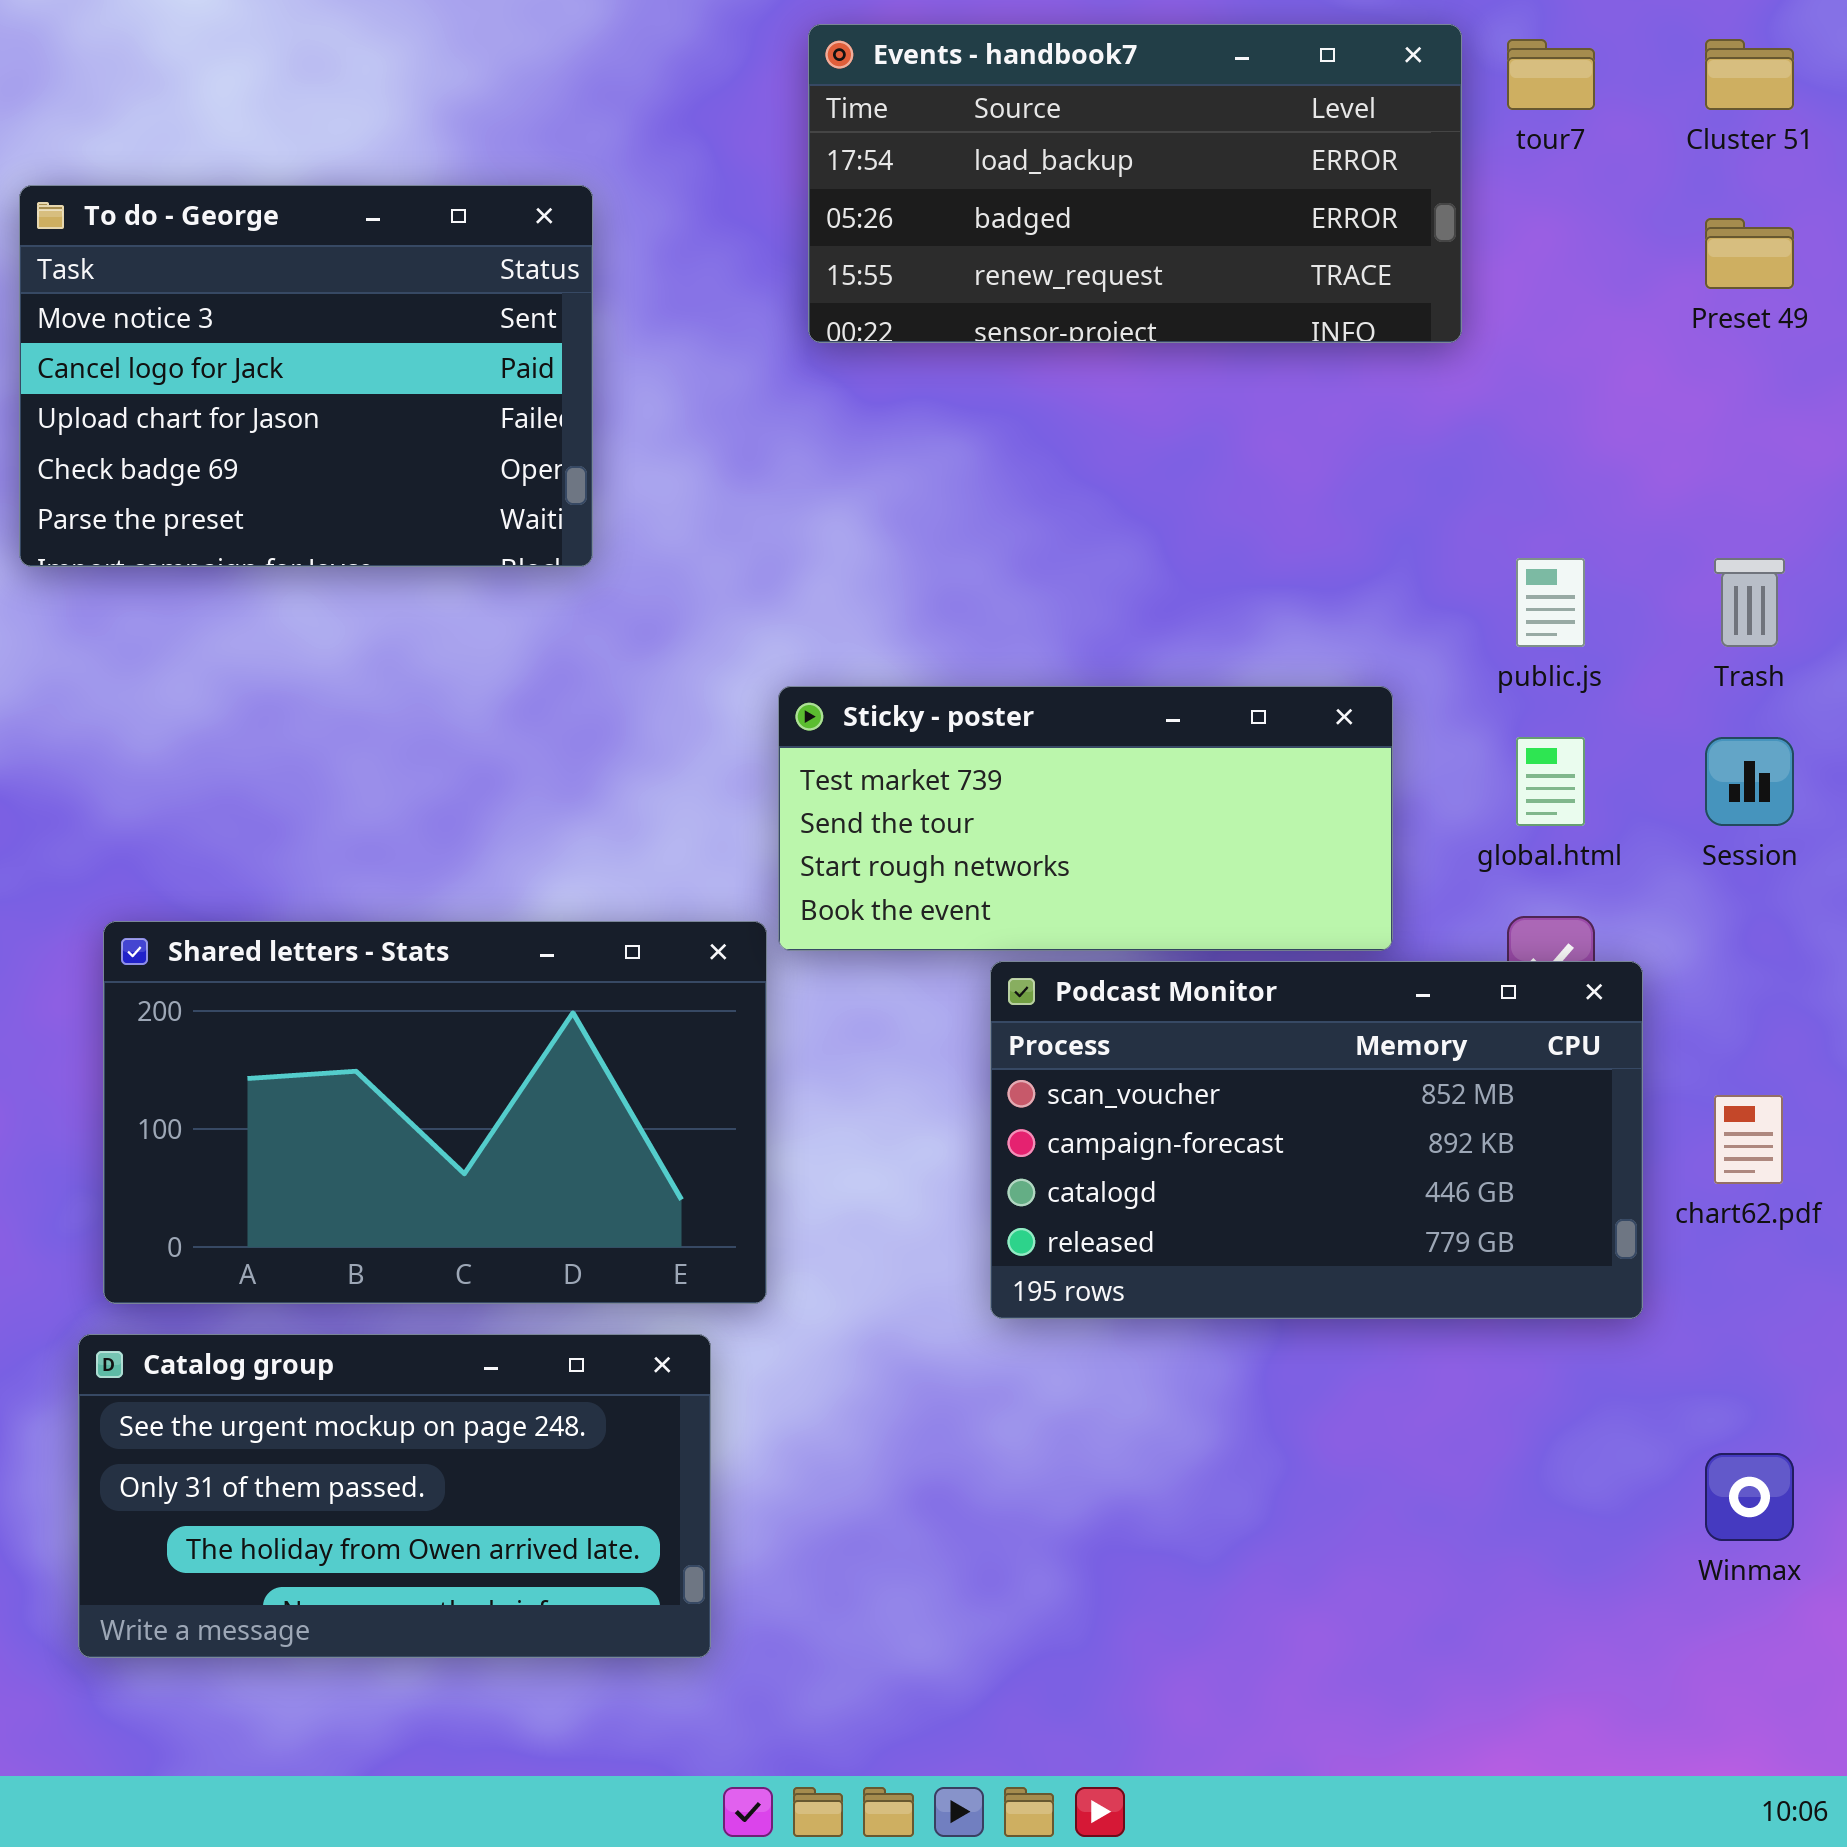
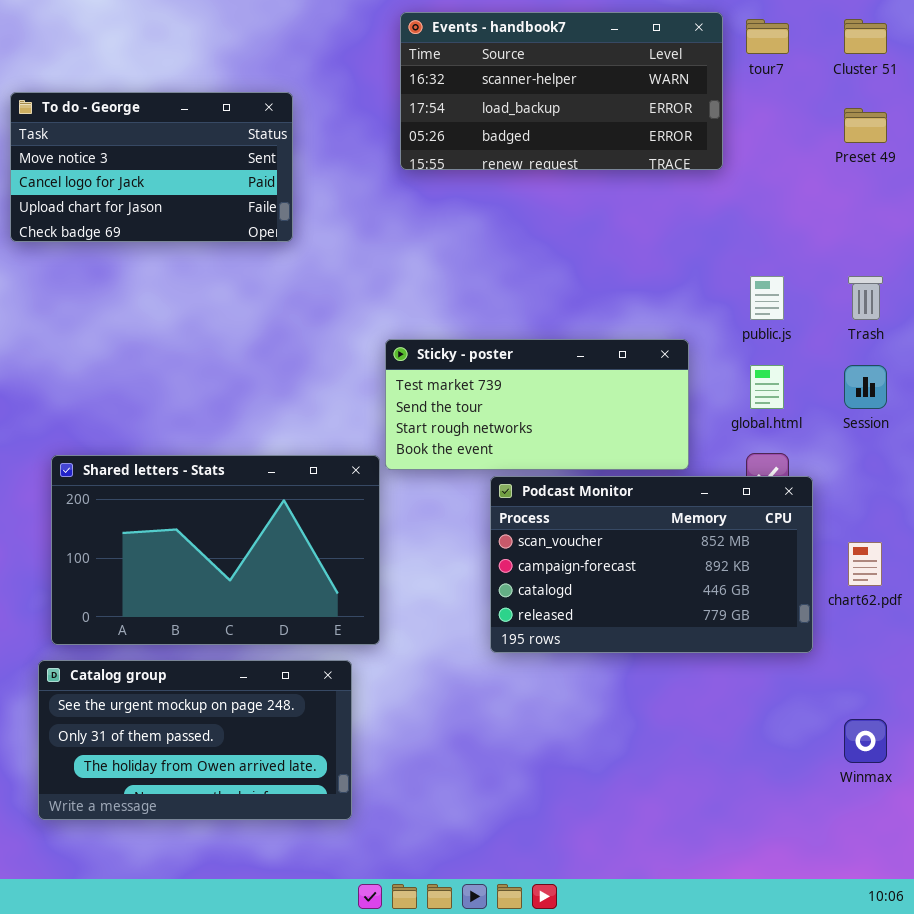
Events - handbook7: [808,24,1462,343] -> [400,12,723,170], scrolled up 1 row
To do - George: [19,185,593,567] -> [10,92,293,242], resized

